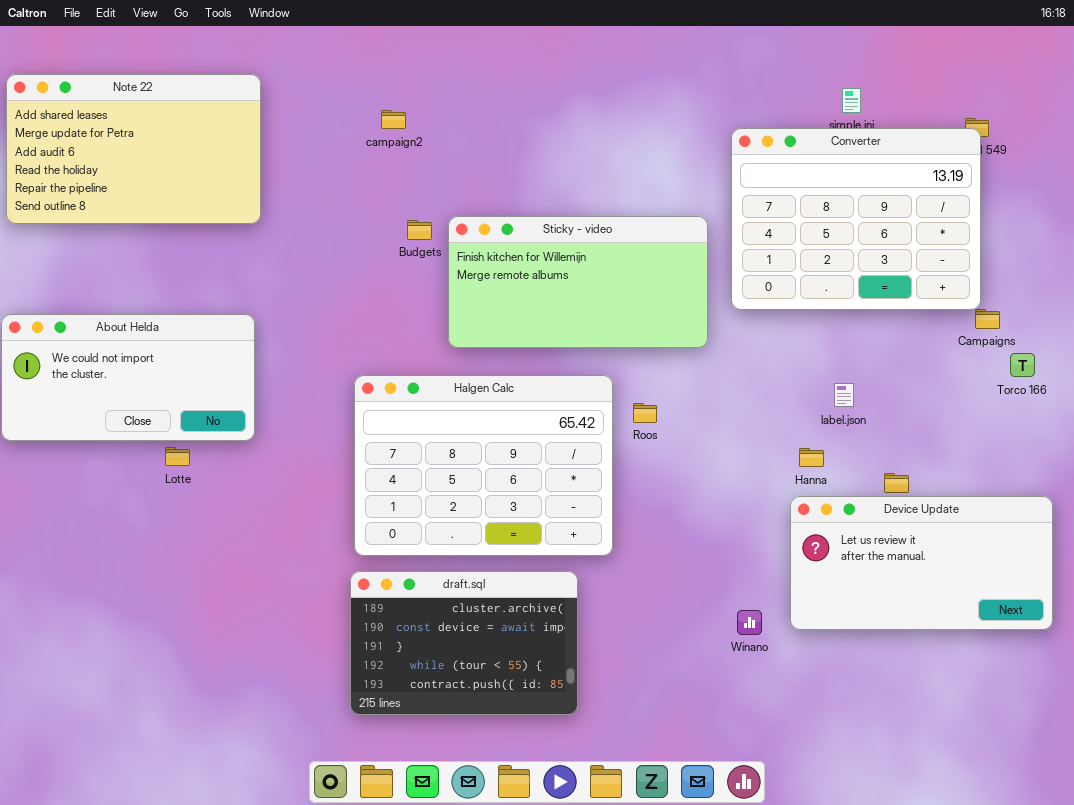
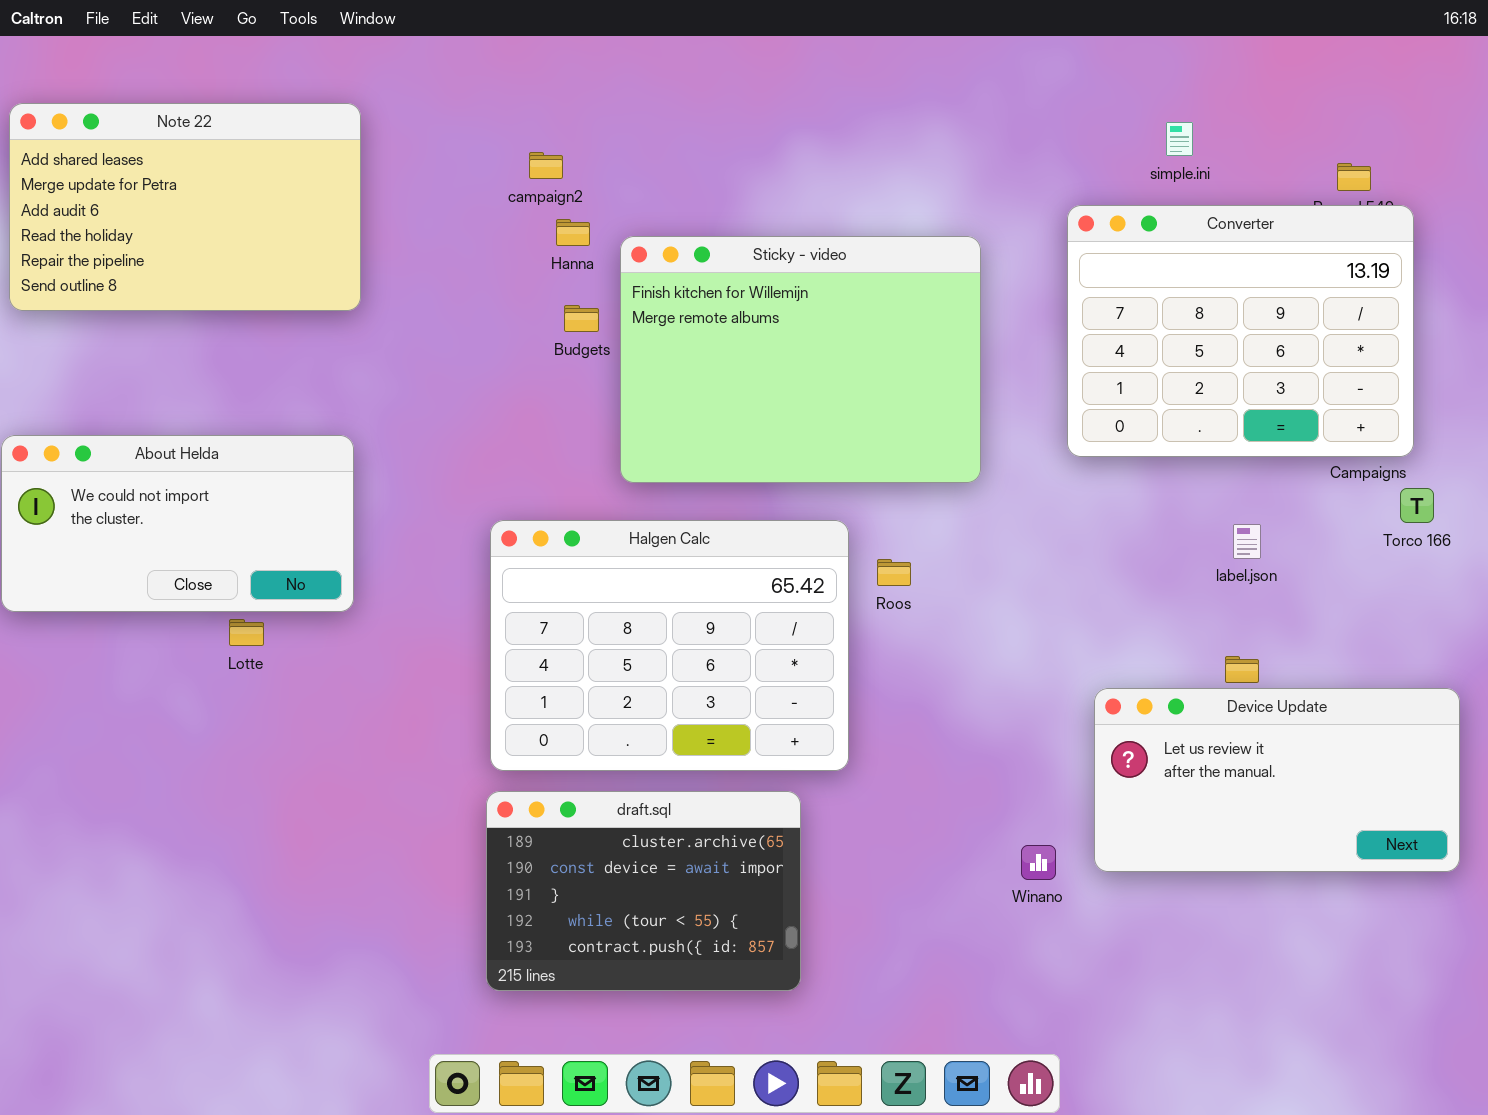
Converter: [731,128,981,310] -> [1067,205,1414,457], moved
Sticky - video: [448,216,708,348] -> [620,236,981,483], resized
label.json: [834,383,854,407] -> [1233,524,1261,559], moved
Hanna: [799,448,824,467] -> [556,219,590,246], moved

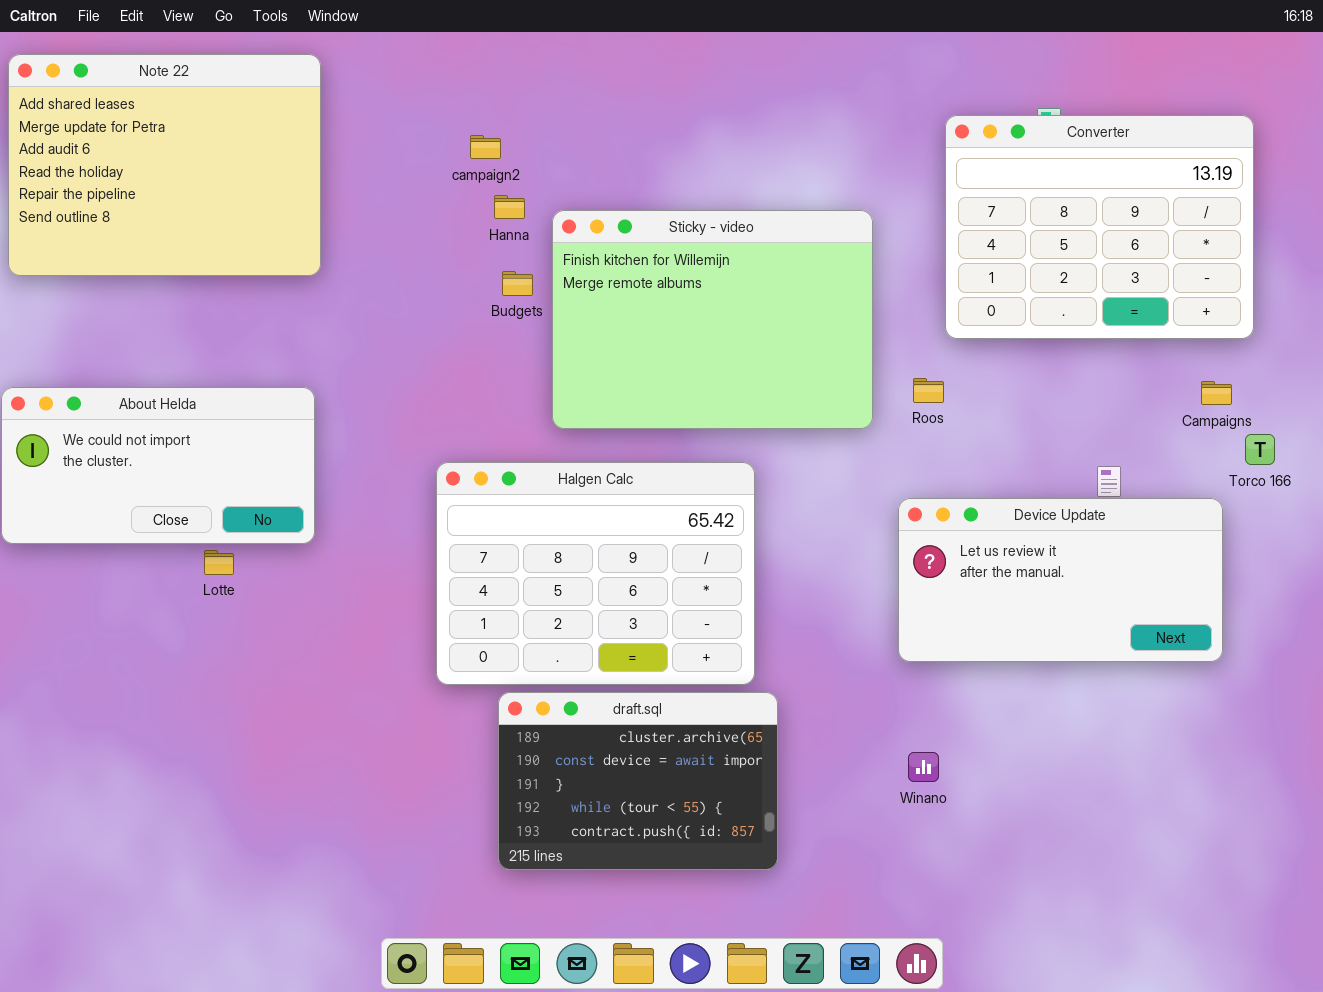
Note 22: [9,103,361,311] -> [8,54,321,276], resized
Converter: [1067,205,1414,457] -> [945,115,1254,339], moved
Roos: [877,559,911,586] -> [913,378,944,403], moved
Device Update: [1094,688,1460,872] -> [898,498,1223,662], moved
draft.sql: [486,791,801,991] -> [498,692,778,870], moved

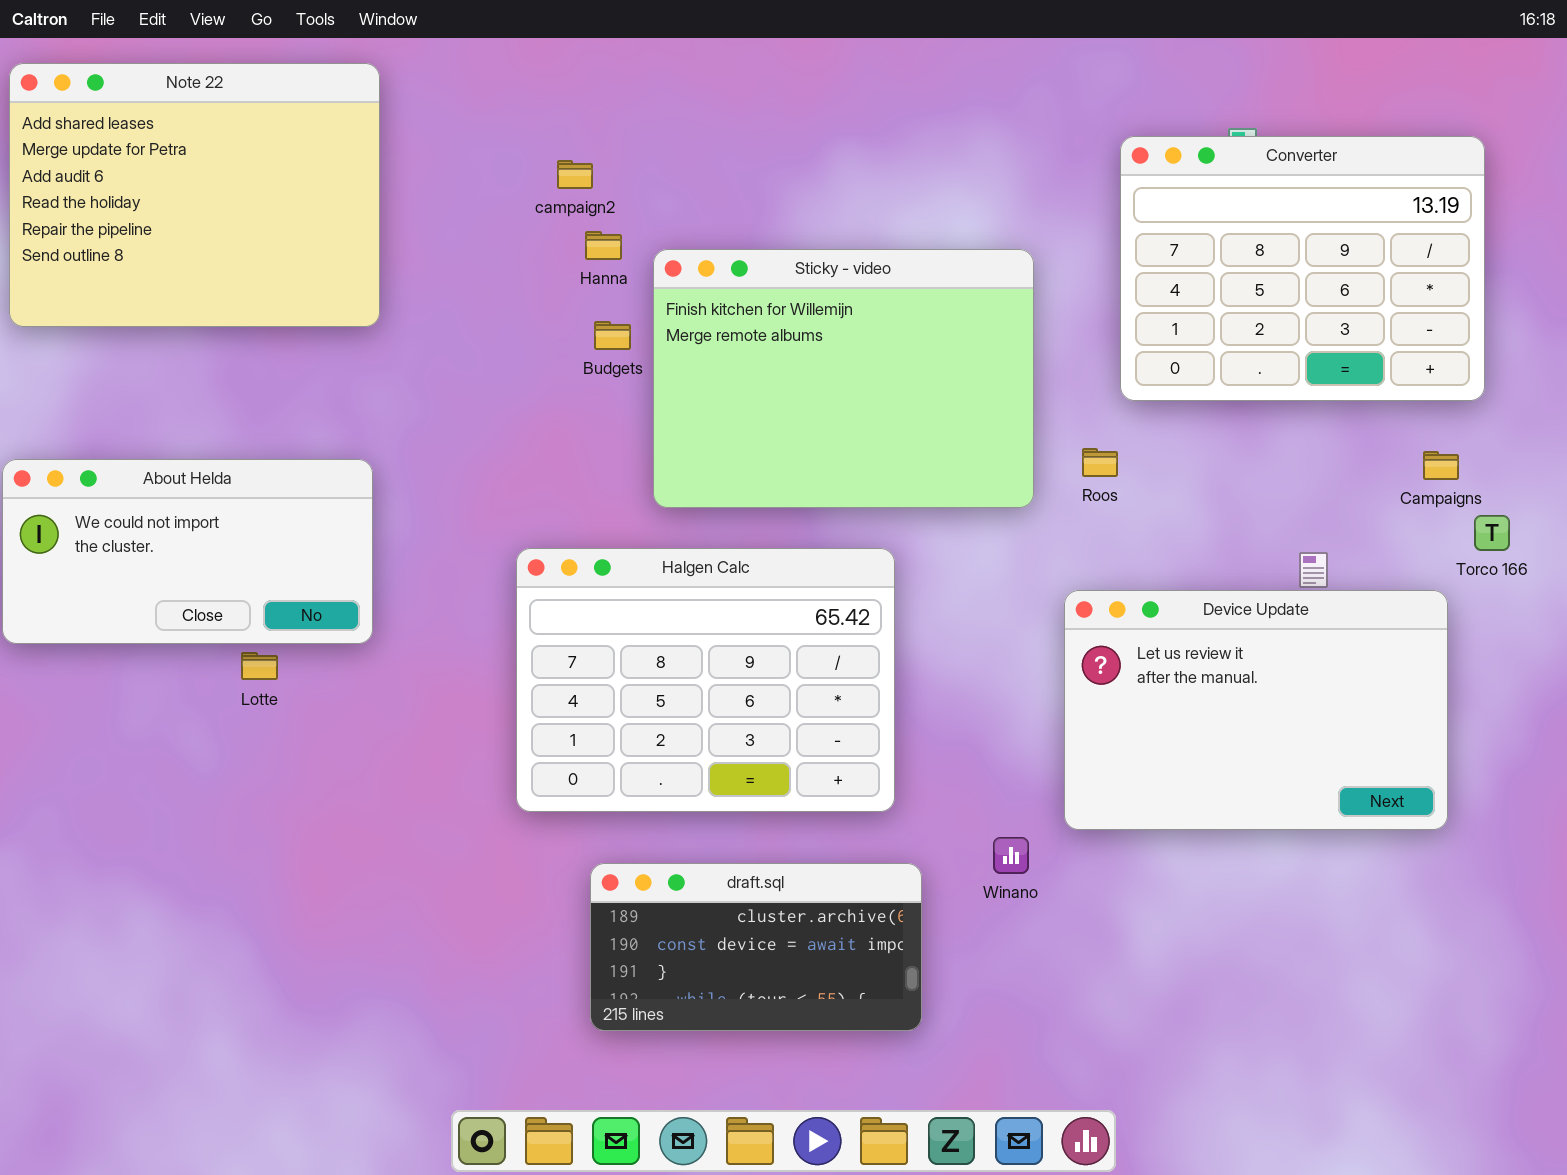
Device Update: [898,498,1223,662] -> [1064,590,1448,830], resized
draft.sql: [498,692,778,870] -> [590,863,922,1031], resized
Winano: [908,752,939,782] -> [993,837,1029,874], moved

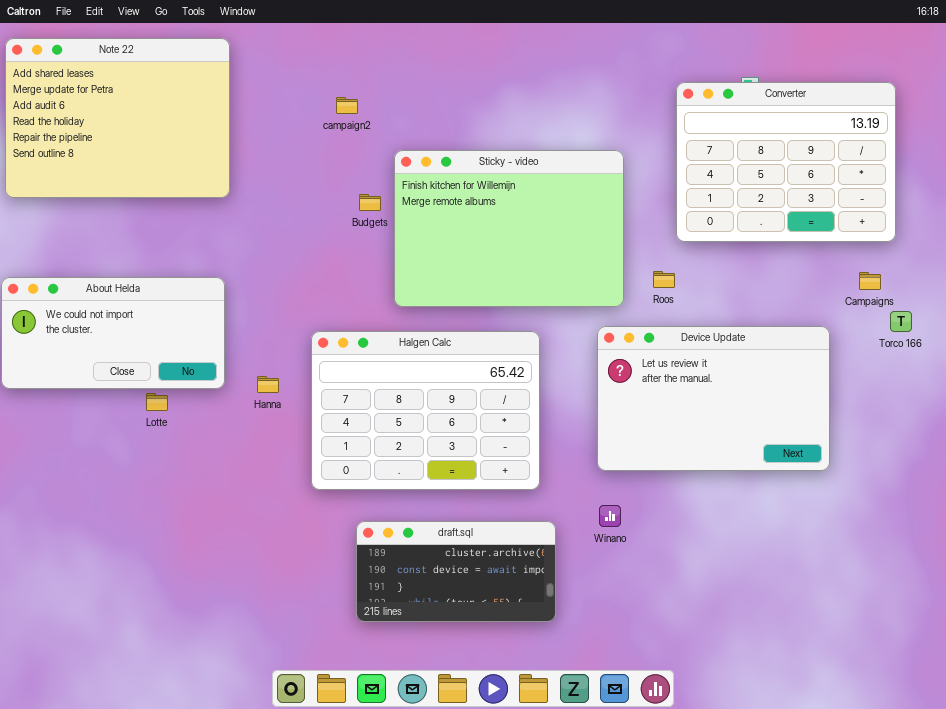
Hanna: [585,231,622,260] -> [257,376,279,393], moved
Device Update: [1064,590,1448,830] -> [597,326,830,471], moved

